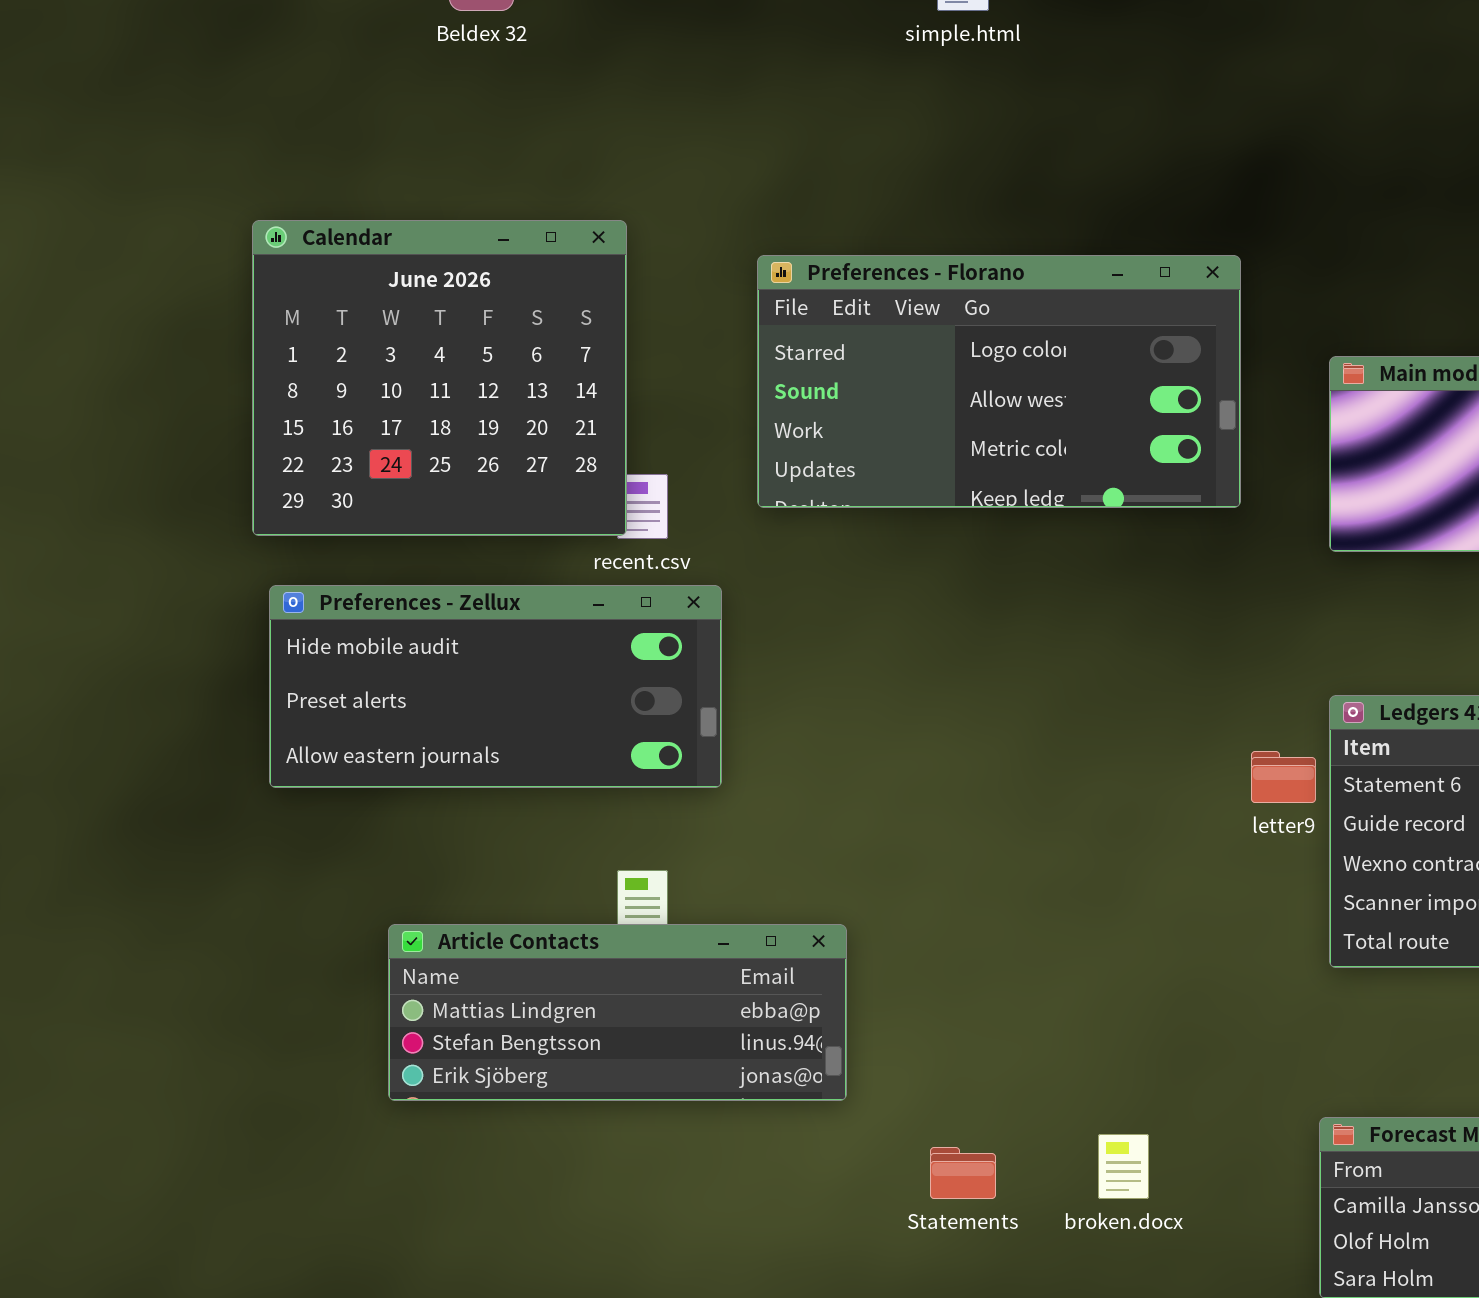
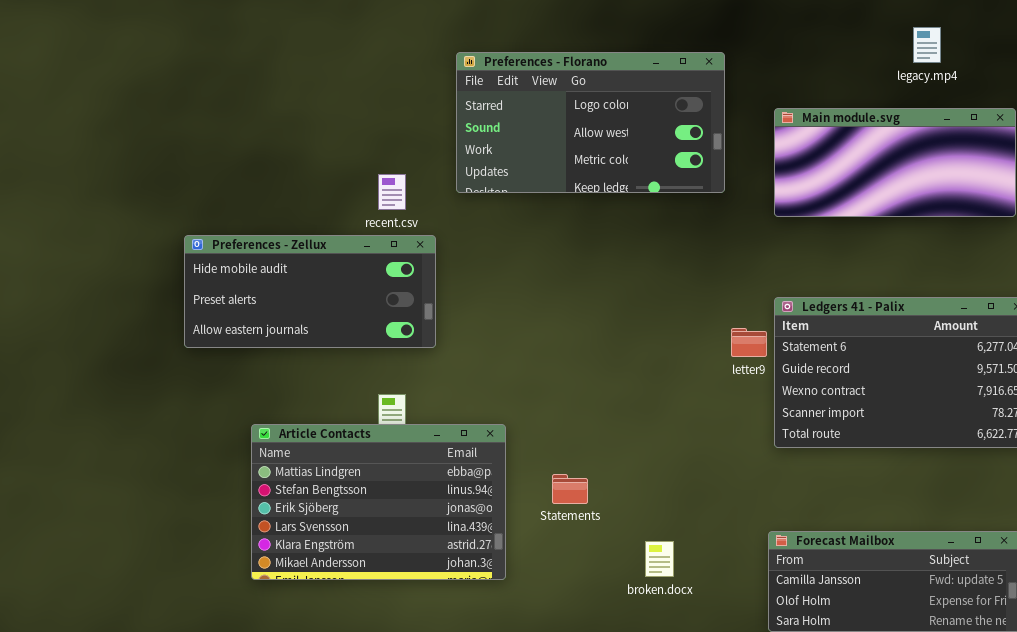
Calendar: [252,220,627,536] -> none, closed
Article Contacts: [388,924,847,1101] -> [251,424,506,580], resized
Statements: [930,1147,996,1199] -> [552,474,588,504], moved

